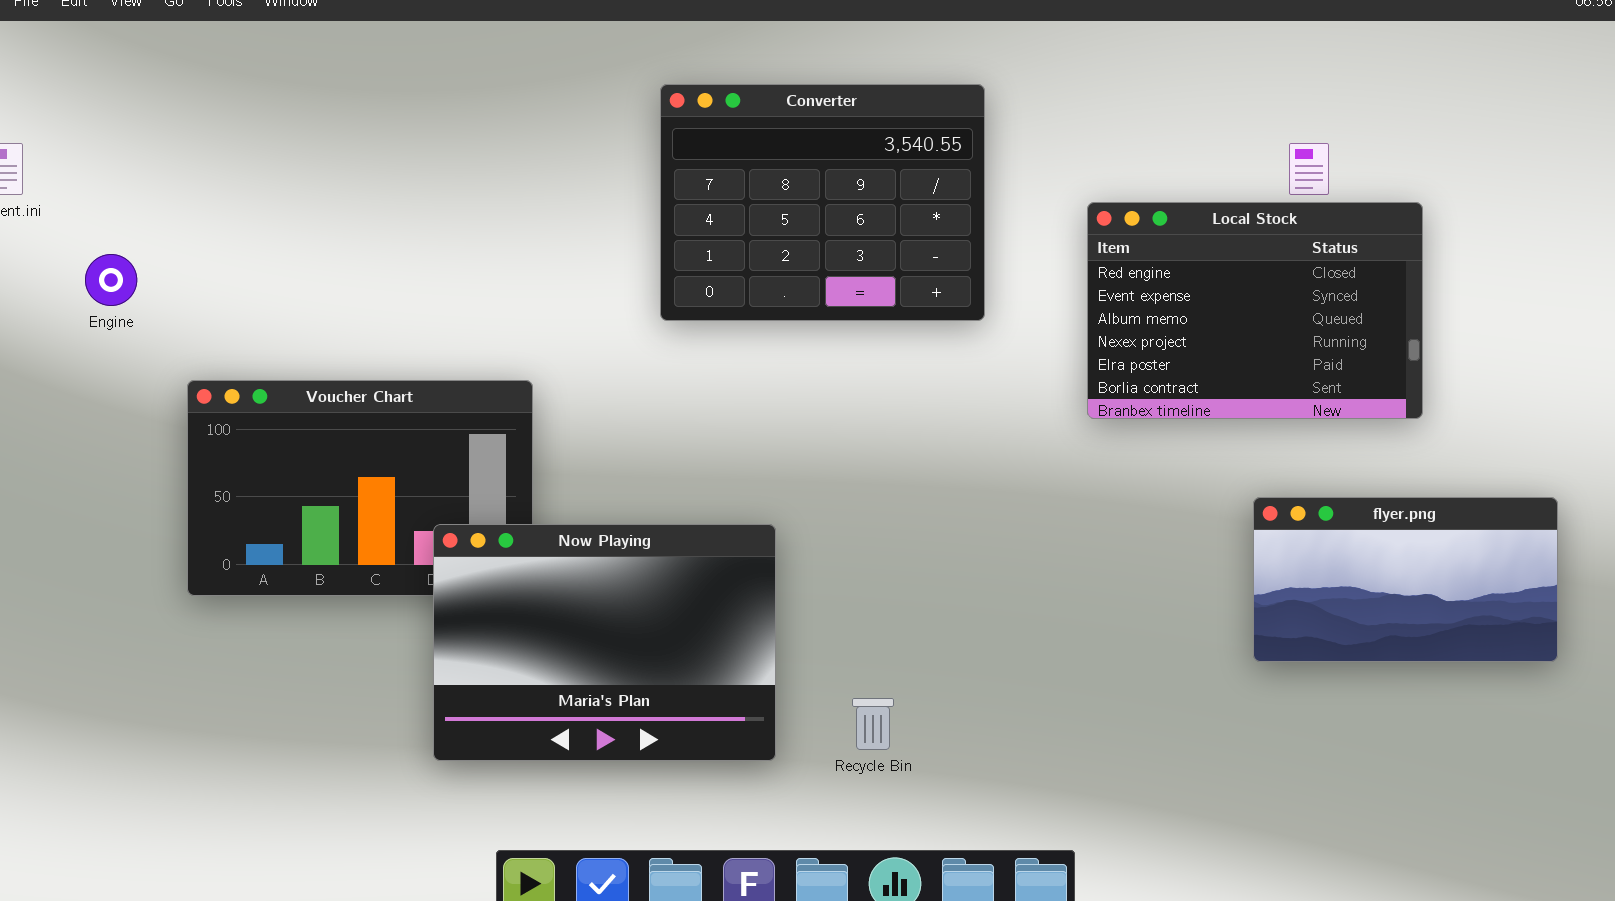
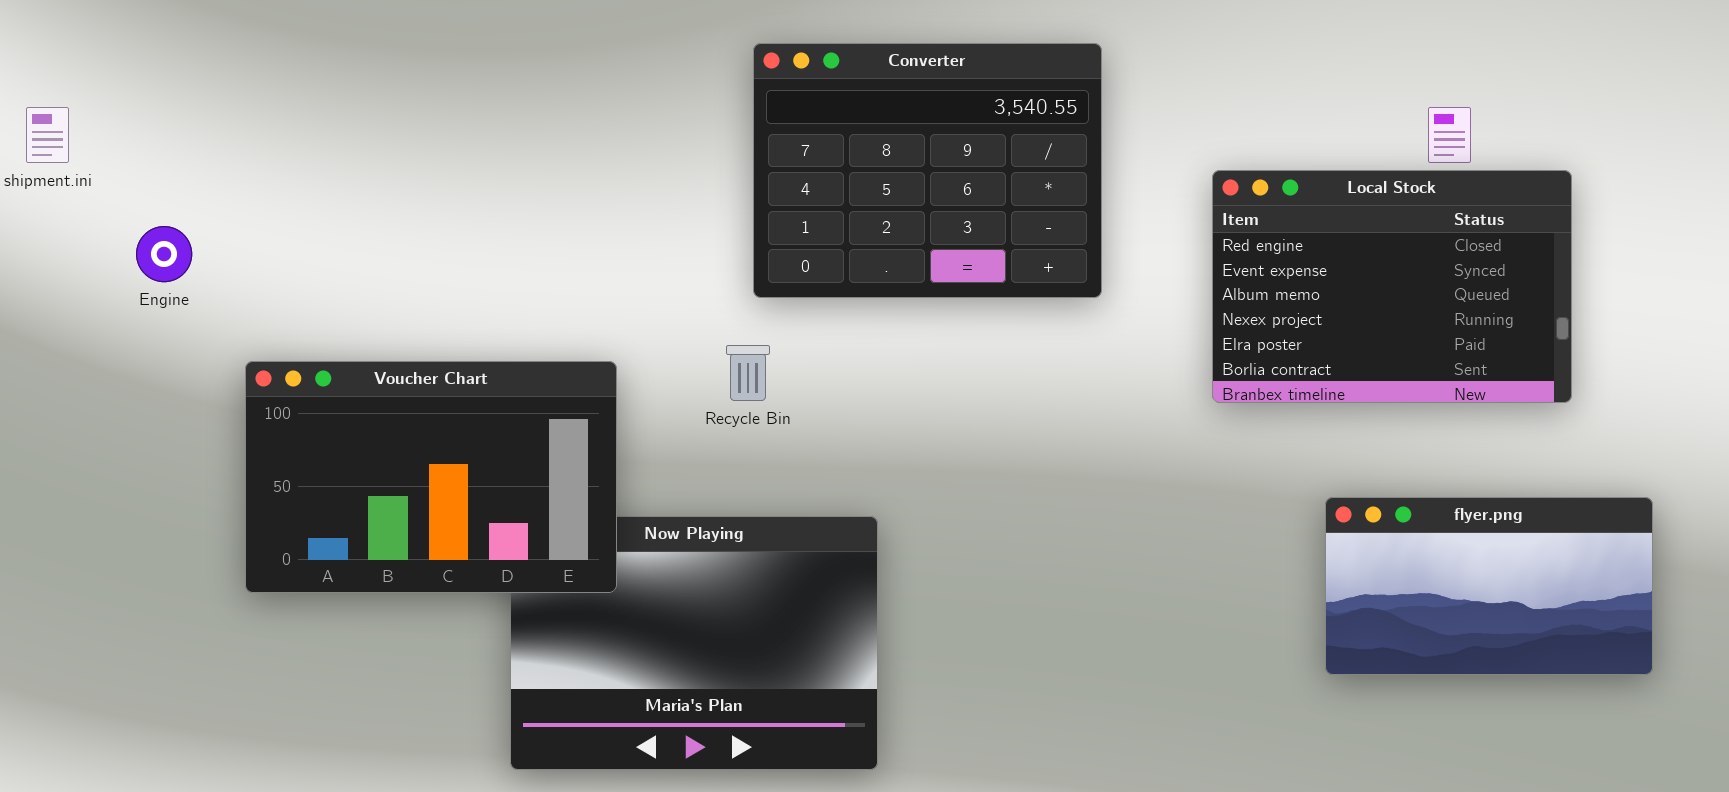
Voucher Chart: [187,380,533,596] -> [245,361,617,593], raised
flyer.png: [1253,497,1558,662] -> [1325,497,1653,675], moved
Recycle Bin: [852,698,894,750] -> [726,345,770,401], moved

